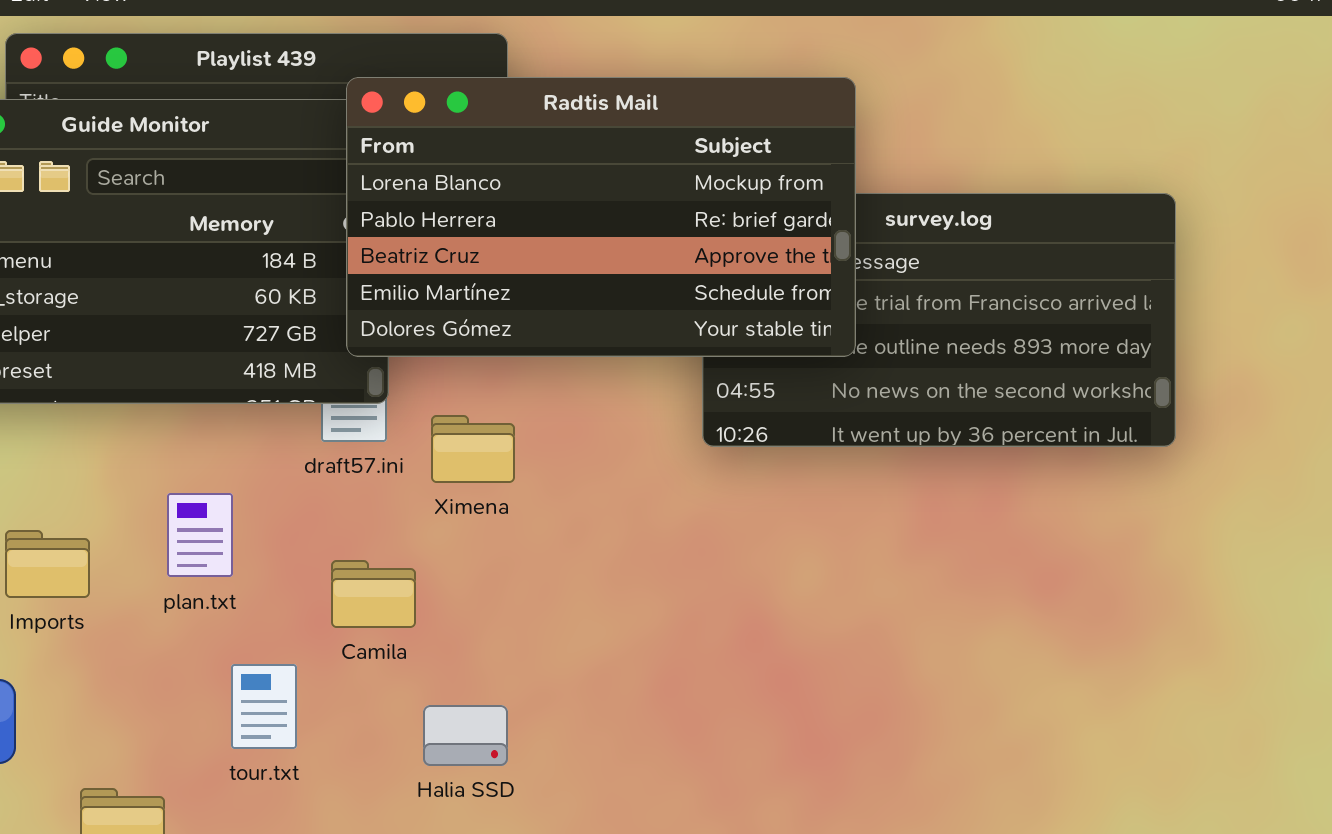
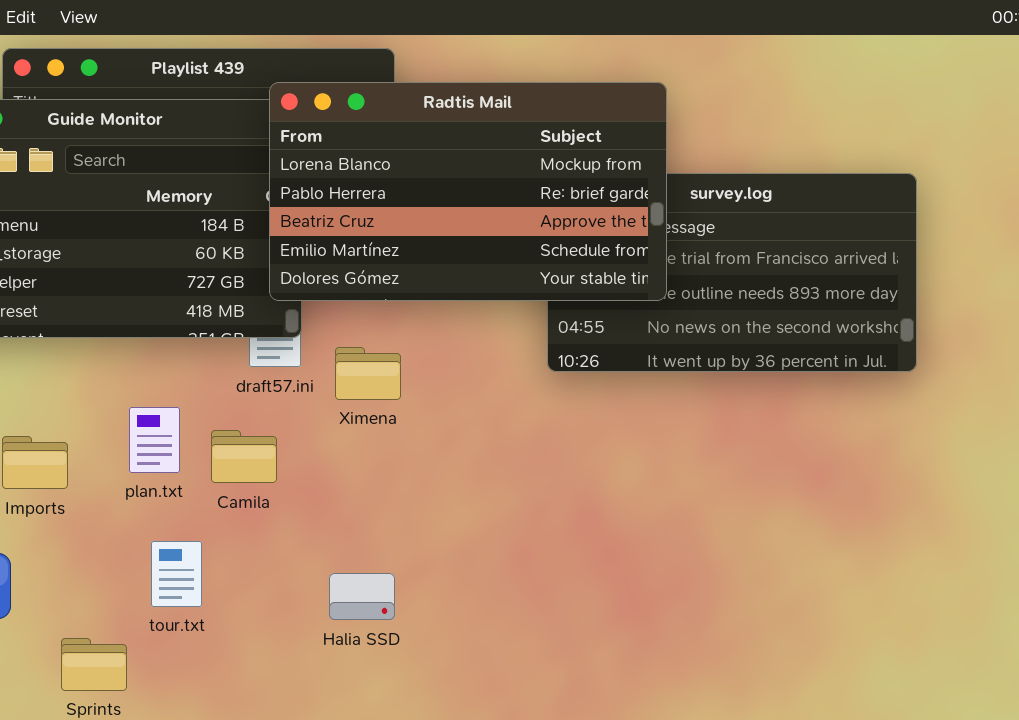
Camila: [331,560,416,628] -> [211,430,277,483], moved
tour.txt: [231,664,297,749] -> [151,541,202,607], moved

